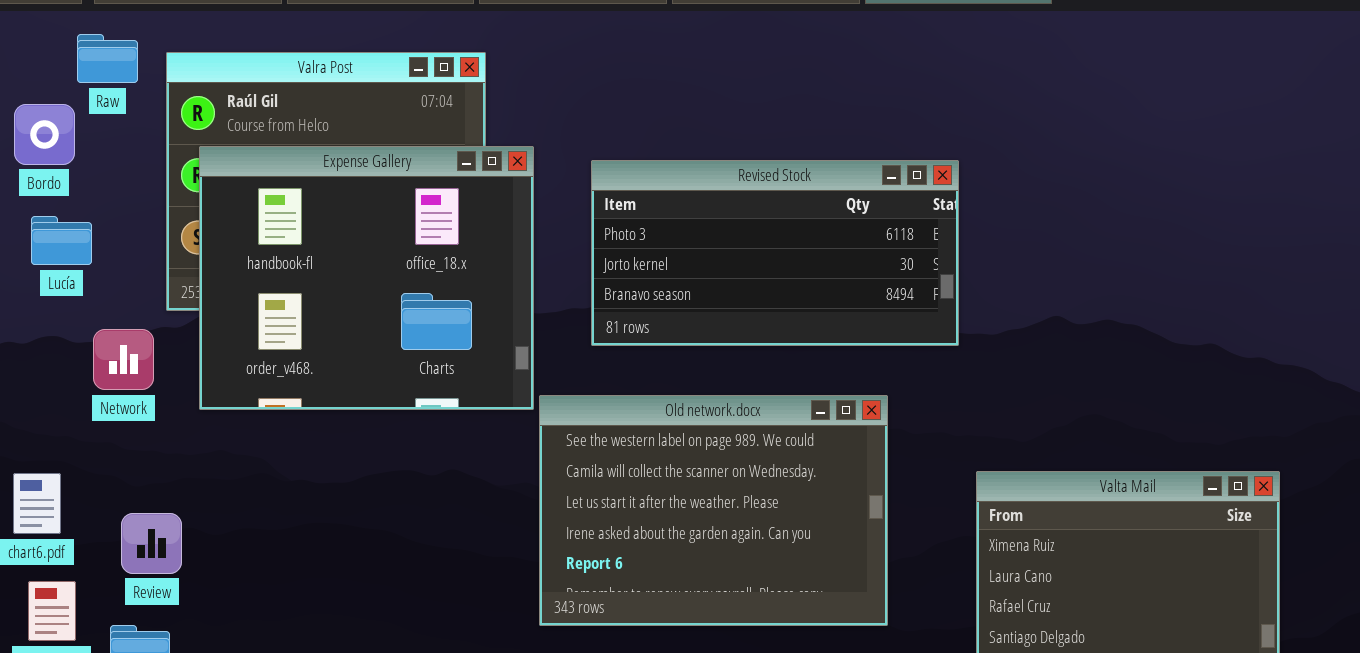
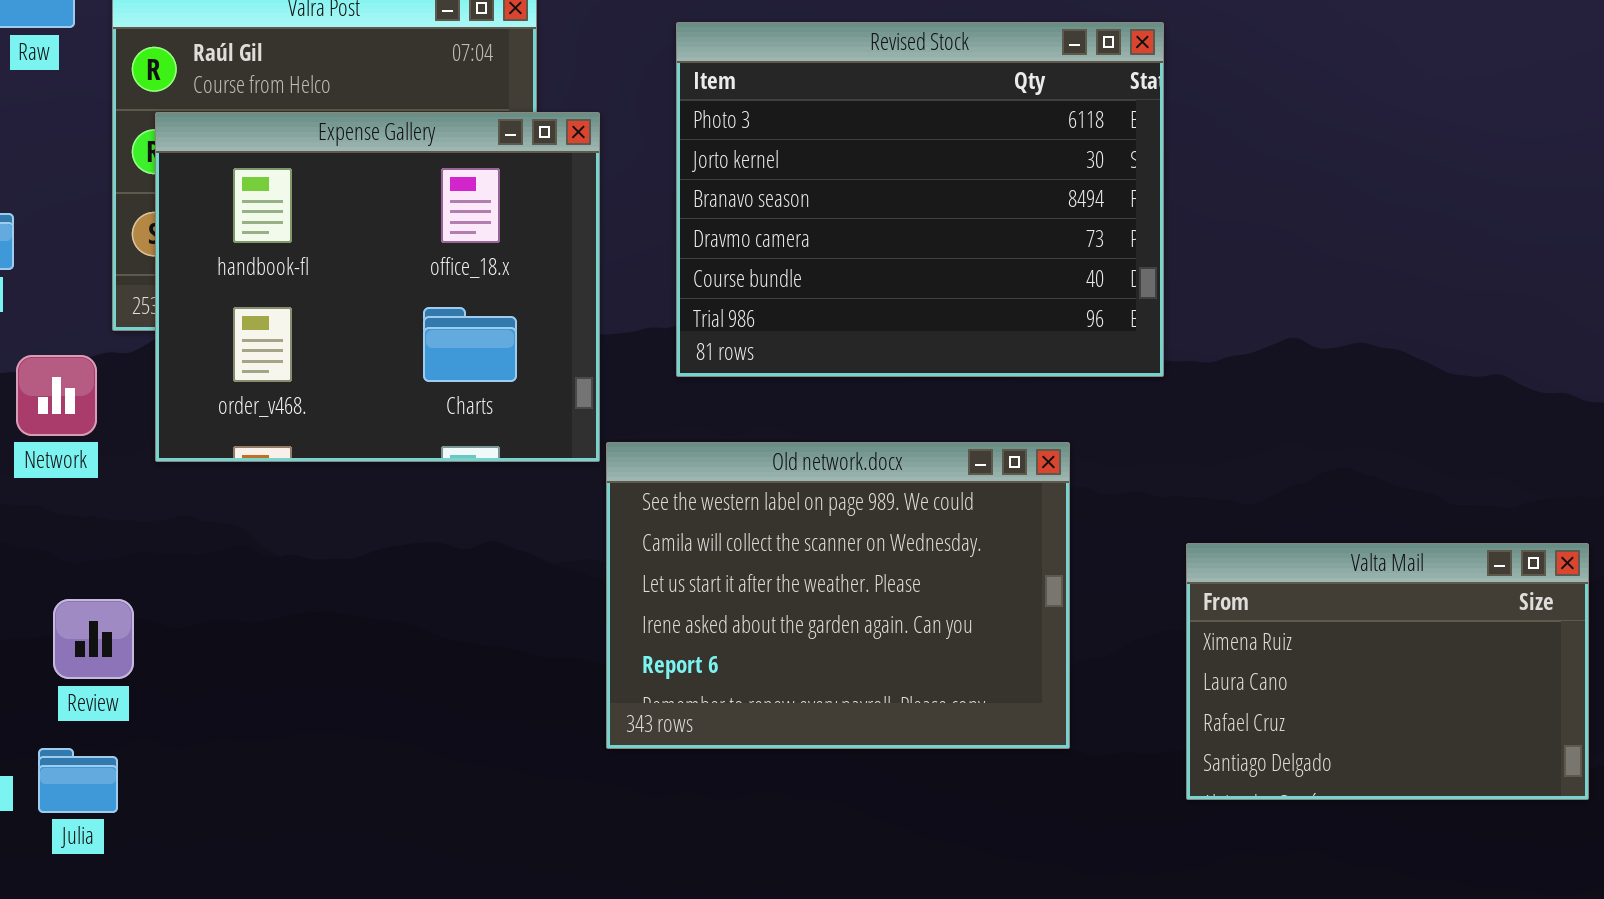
Revised Stock: [591,160,959,346] -> [676,22,1164,377], resized

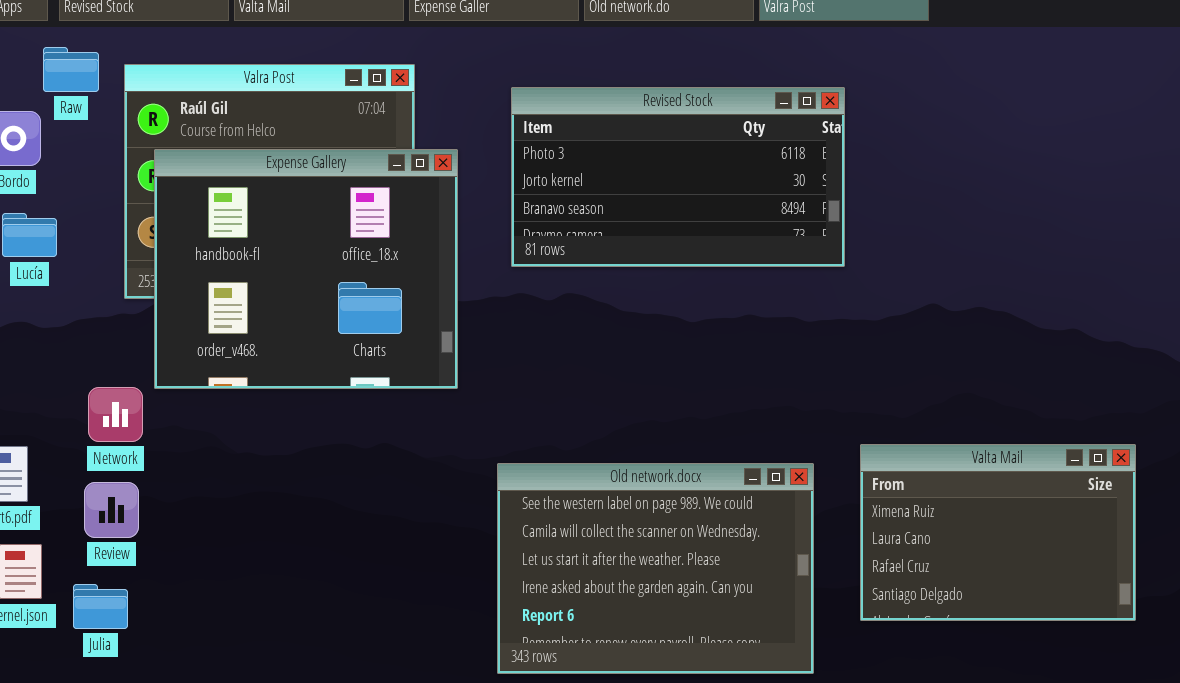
Revised Stock: [676,22,1164,377] -> [511,87,845,267], resized
Network: [16,355,97,436] -> [88,387,143,442], moved
Old network.docx: [606,442,1070,749] -> [497,463,814,674], moved

